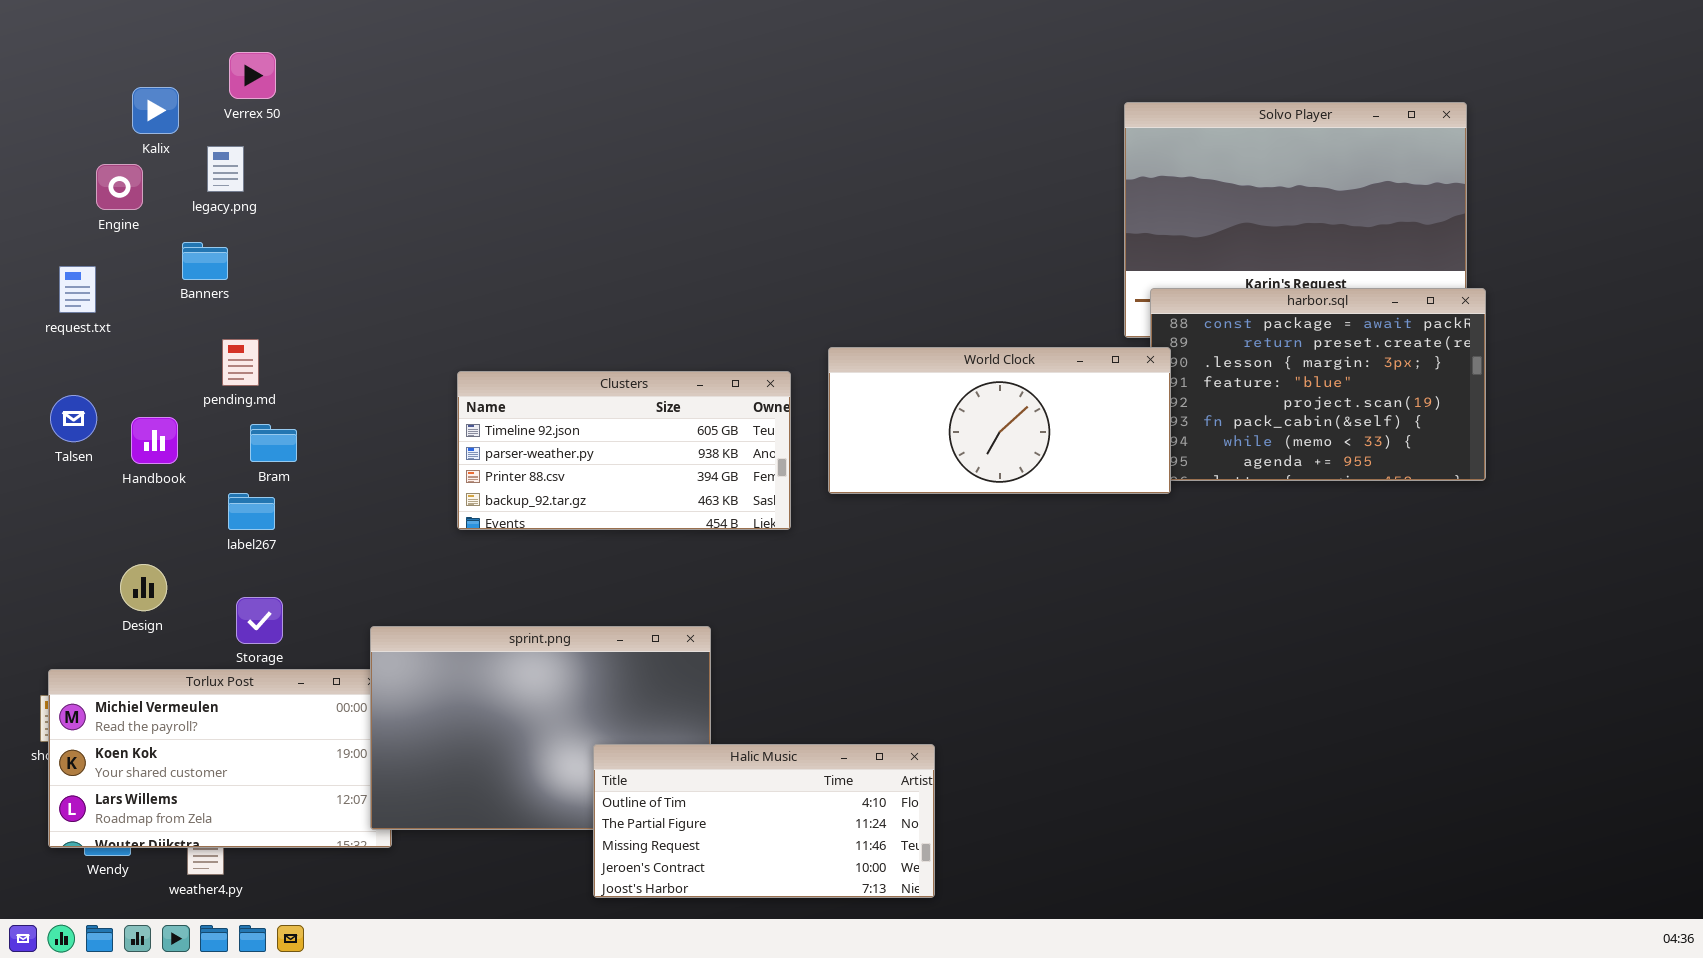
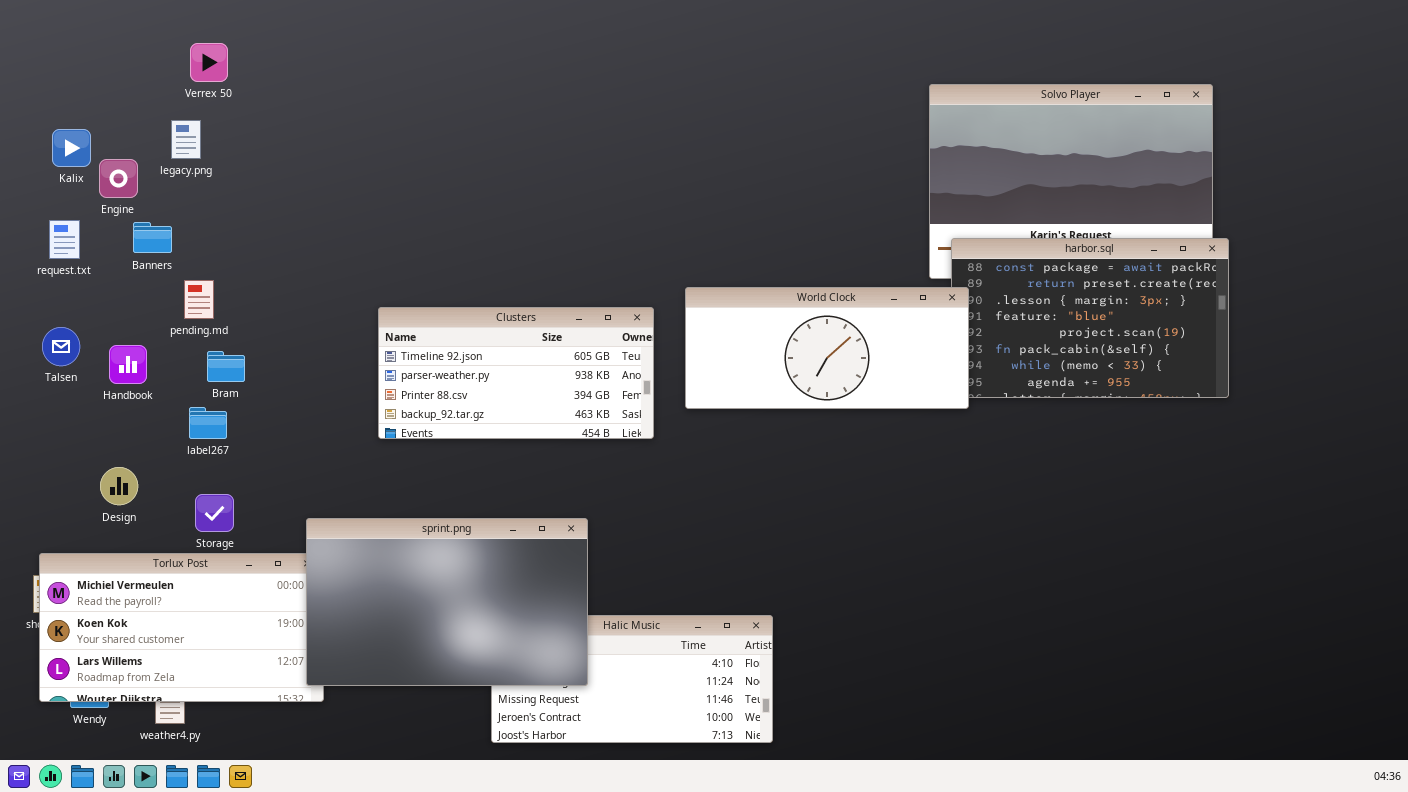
Kalix: [132,87,179,134] -> [52,129,91,167], moved
Engine: [96,164,143,210] -> [99,159,138,198], moved
Banners: [182,242,228,280] -> [133,222,172,253], moved
sprint.png: [370,626,711,830] -> [306,518,588,686], raised

